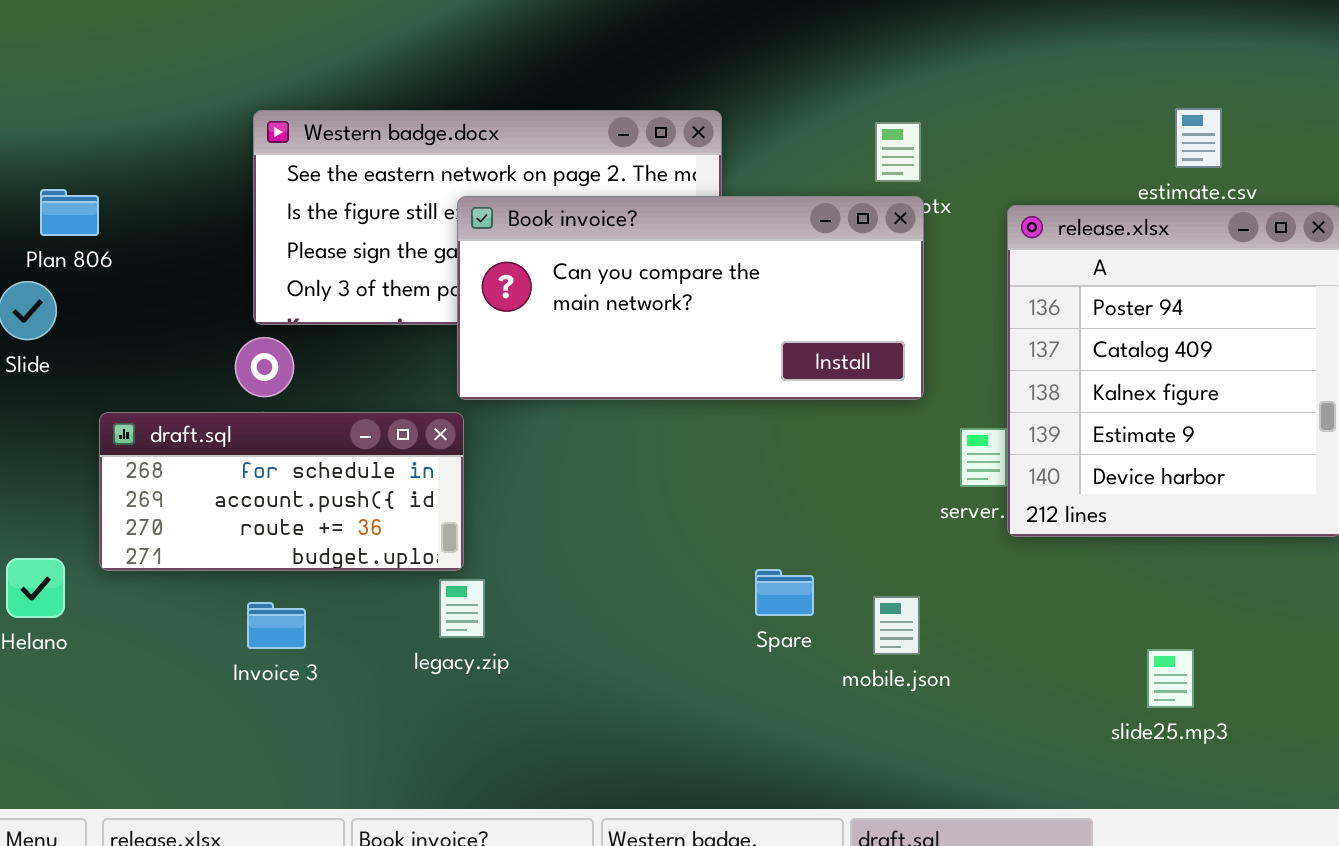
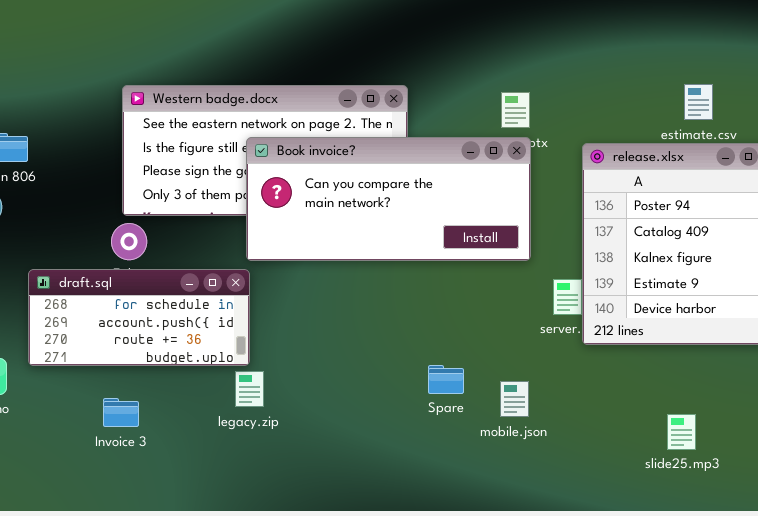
Invoice 3: [247,602,306,649] -> [103,398,139,427], moved

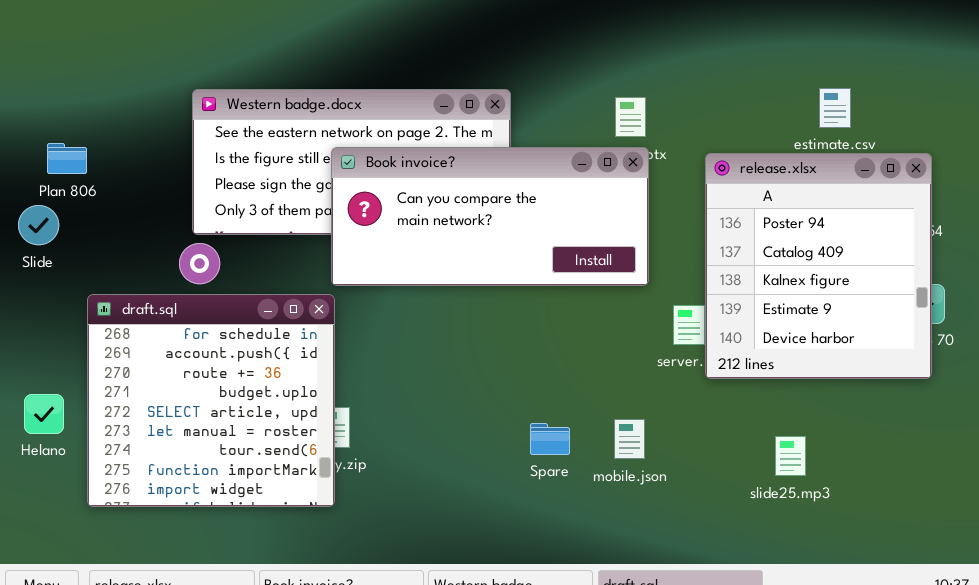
draft.sql: [28,269,250,366] -> [87,294,335,507], resized
Spare: [428,365,464,394] -> [530,423,570,455], moved
slide25.mp3: [667,414,696,450] -> [775,436,806,476], moved

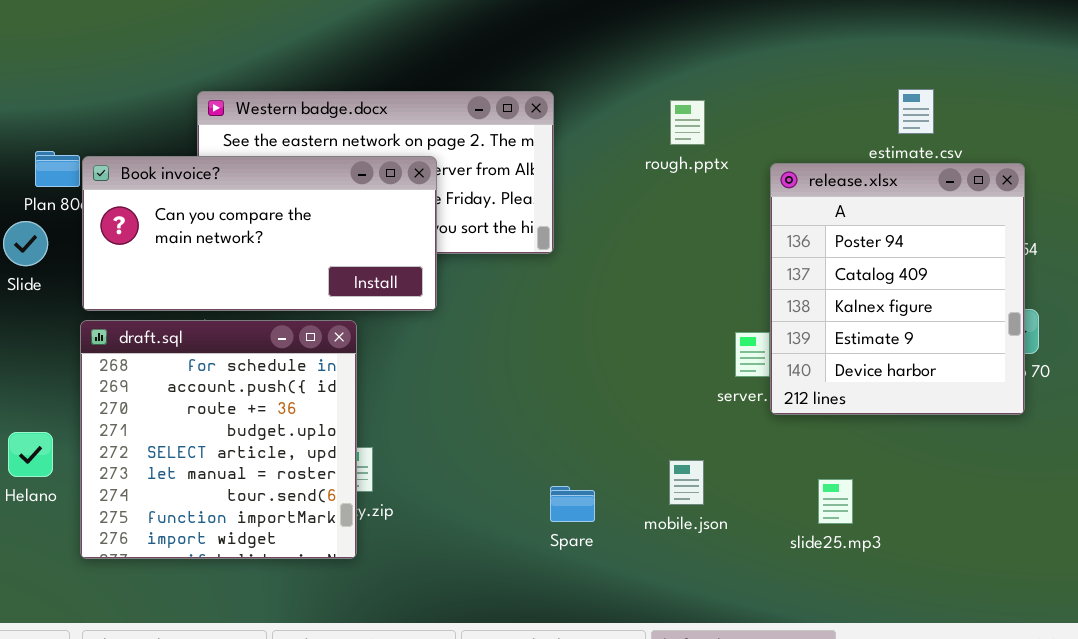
Book invoice?: [331,147,649,286] -> [82,156,437,311], moved
Spare: [530,423,570,455] -> [550,486,595,522], moved
slide25.mp3: [775,436,806,476] -> [818,479,853,524], moved

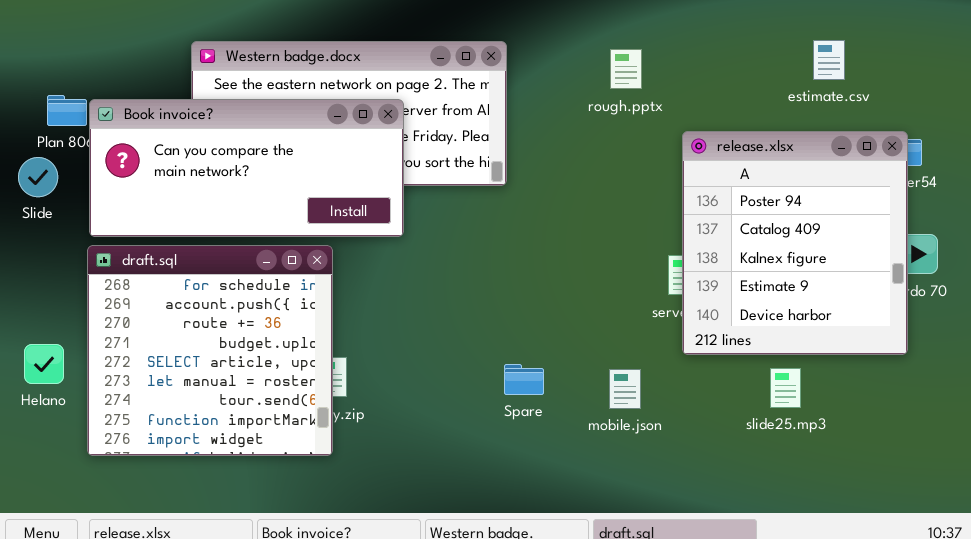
release.xlsx: [770,163,1025,415] -> [682,131,908,355], moved
slide25.mp3: [818,479,853,524] -> [770,368,801,408], moved
Spare: [550,486,595,522] -> [504,364,544,395], moved

